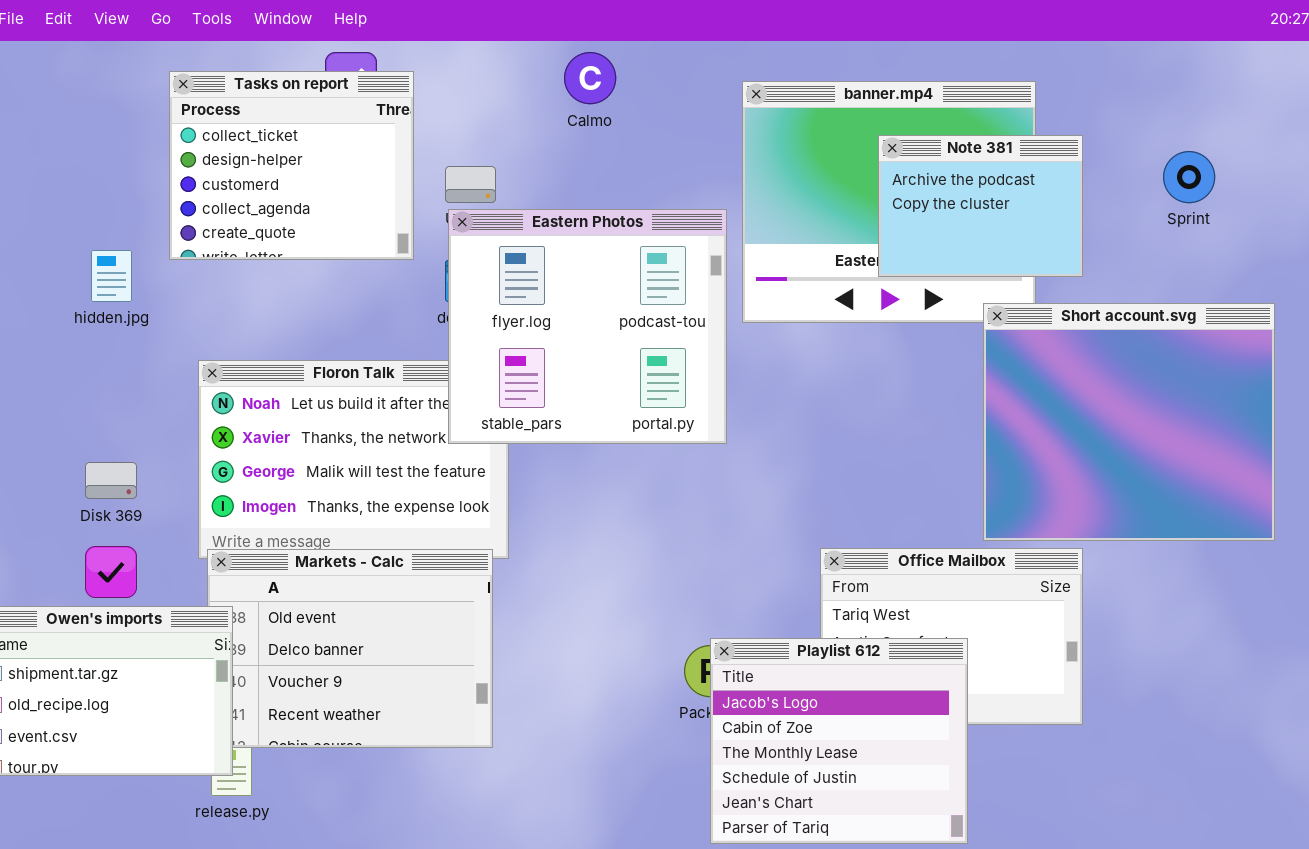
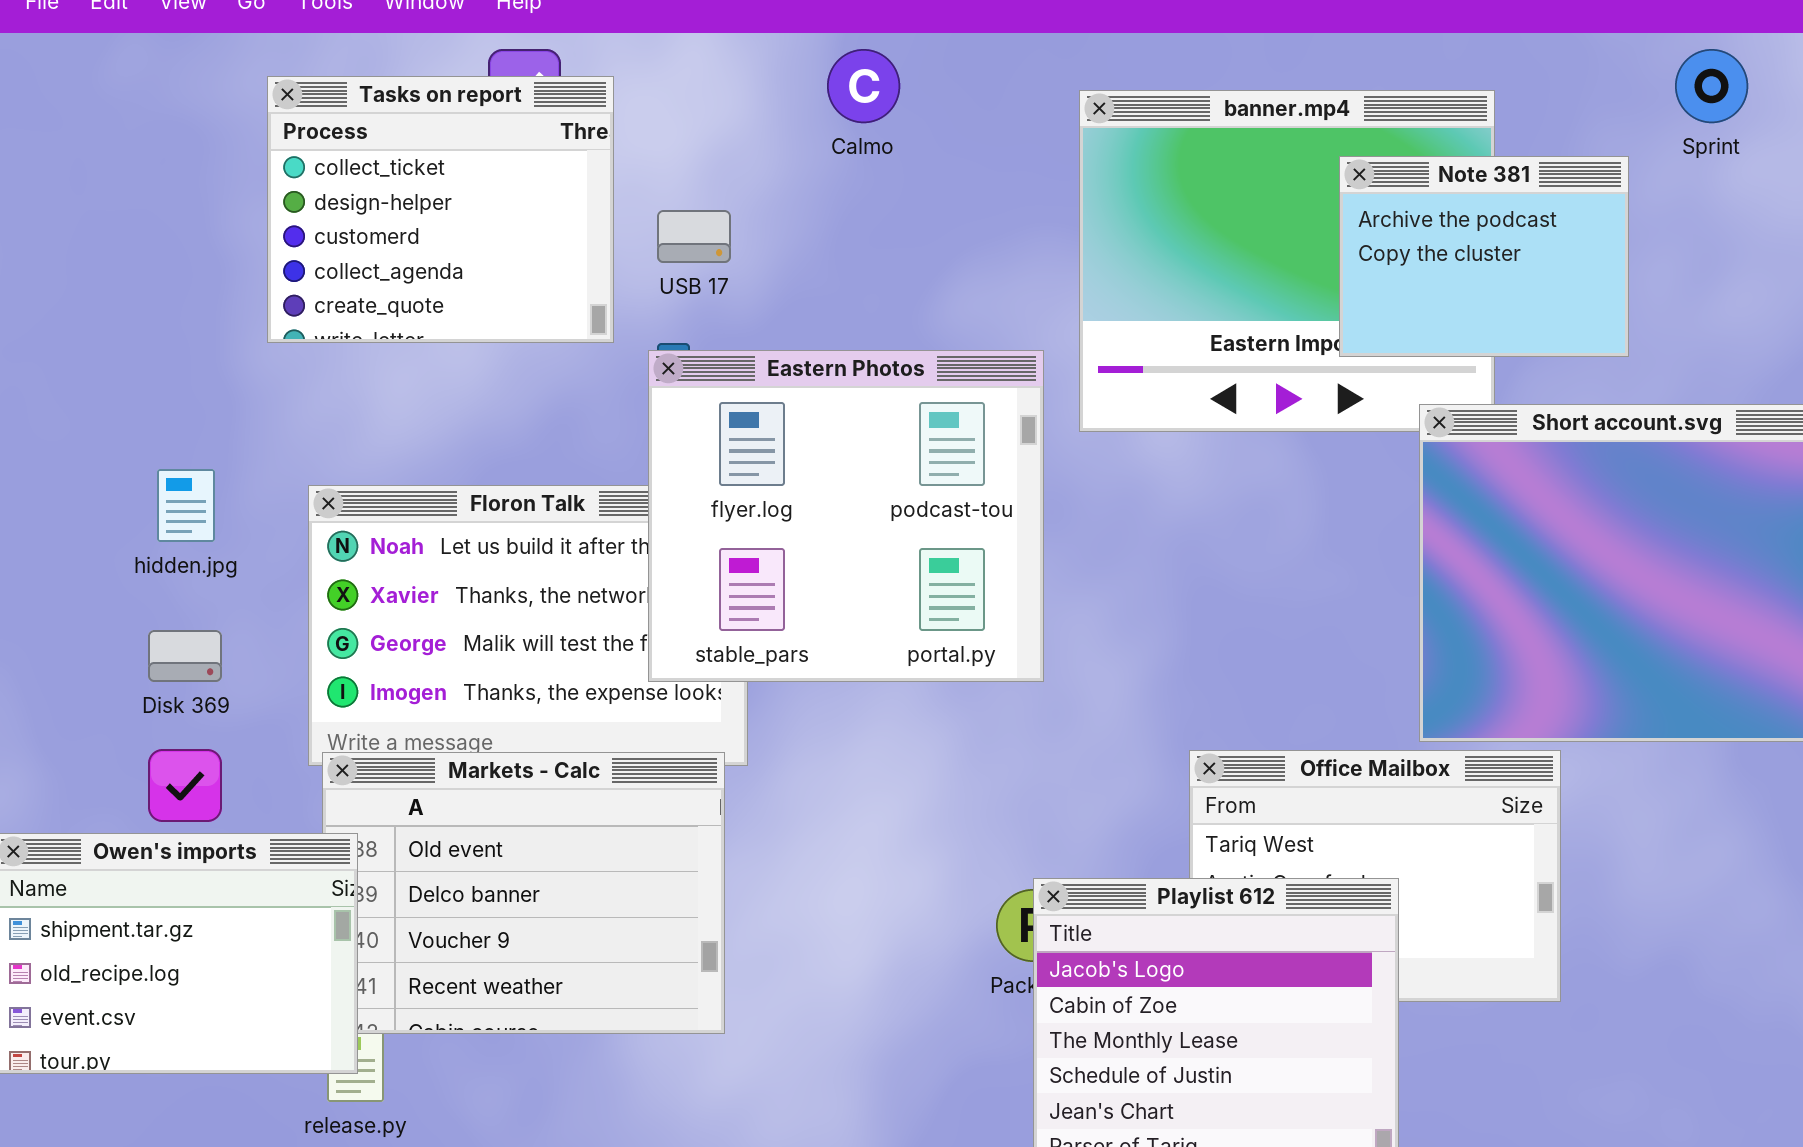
Note 381: [878,135,1083,277] -> [1339,156,1629,357], moved
Sprint: [1163,151,1215,203] -> [1675,49,1748,123], moved
Eastern Photos: [448,209,727,444] -> [648,350,1044,682], moved
hidden.jpg: [91,250,132,302] -> [157,469,215,542], moved

